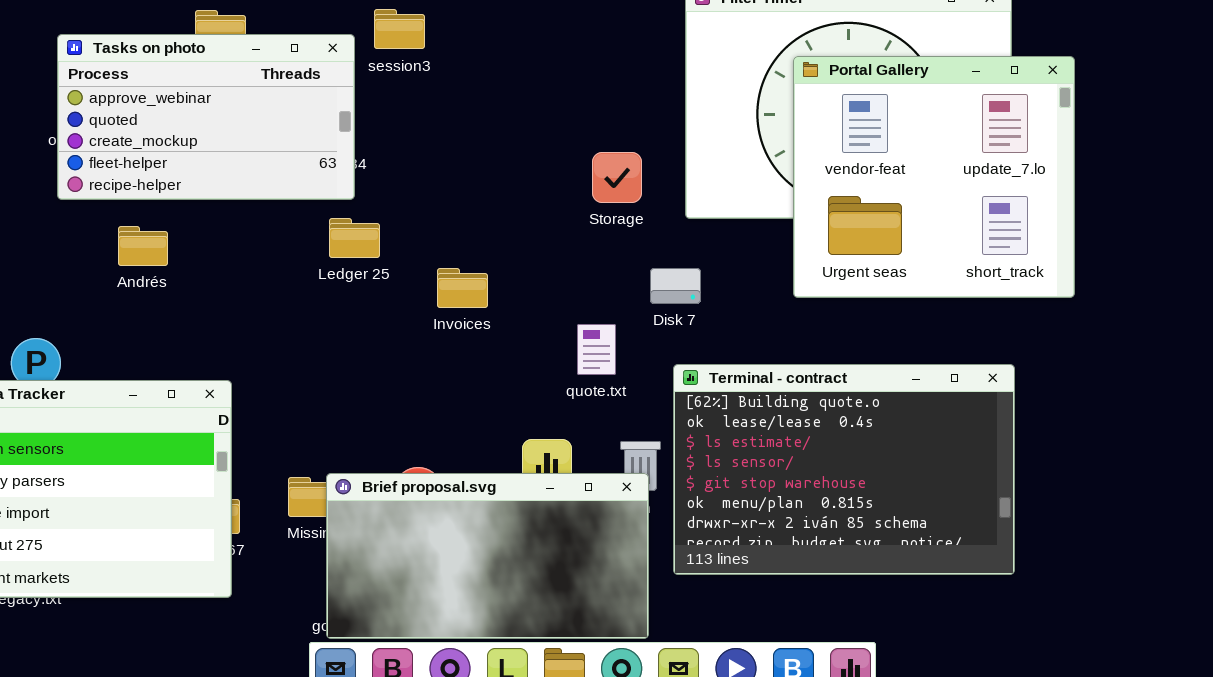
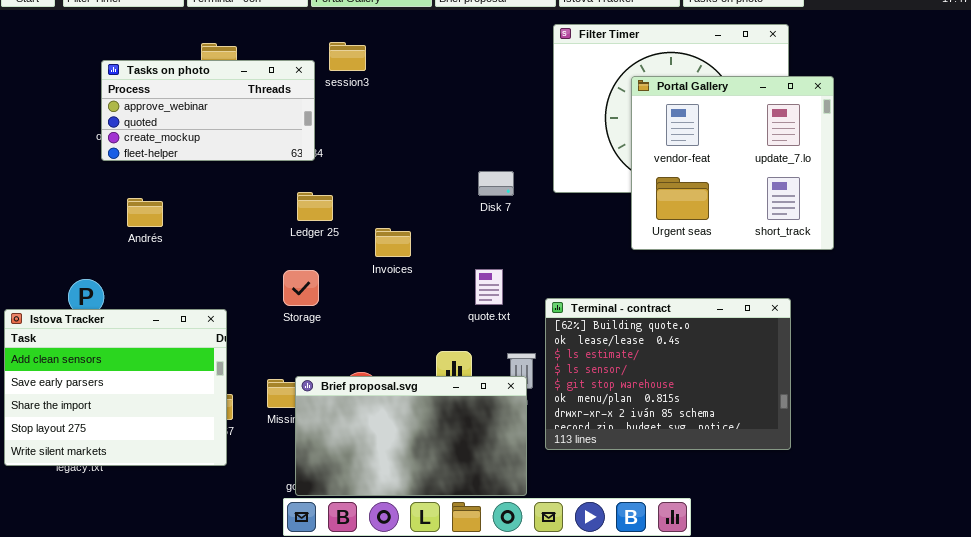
Tasks on photo: [57,34,355,200] -> [101,60,315,161], resized
Storage: [592,152,642,203] -> [283,270,319,306], moved
Andrés: [118,226,168,266] -> [127,198,163,227], moved
Disk 7: [650,268,701,304] -> [478,171,514,196], moved

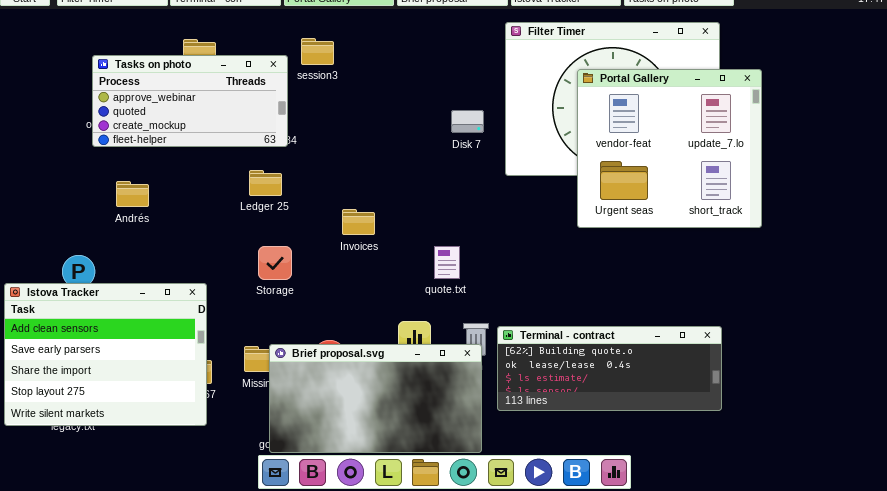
Disk 7: [478,171,514,196] -> [451,110,484,133], moved
Ledger 25: [297,192,333,221] -> [249,170,282,196], moved
Terminal - contract: [545,298,791,450] -> [497,326,722,411], resized

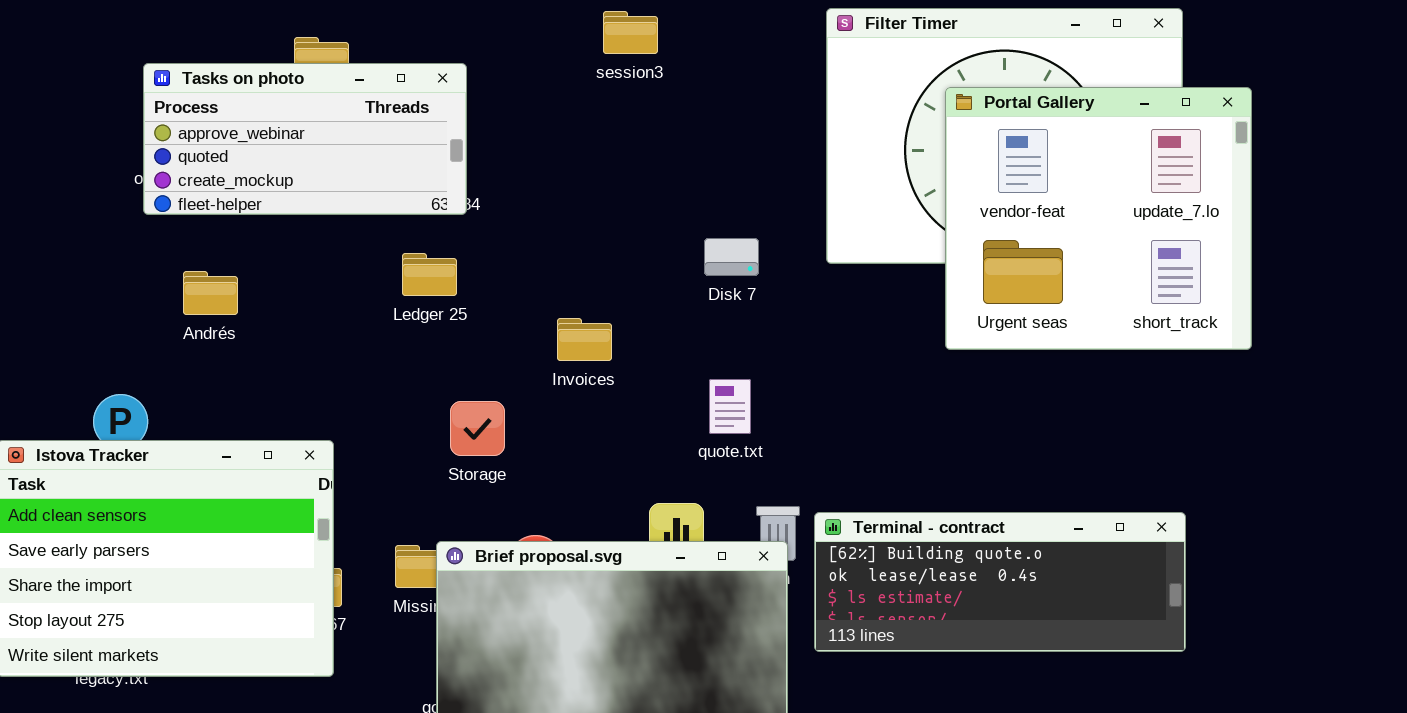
session3: [301,38,334,65] -> [603,11,658,54], moved
Disk 7: [451,110,484,133] -> [704,238,759,276], moved
Storage: [258,246,292,280] -> [450,401,505,456], moved

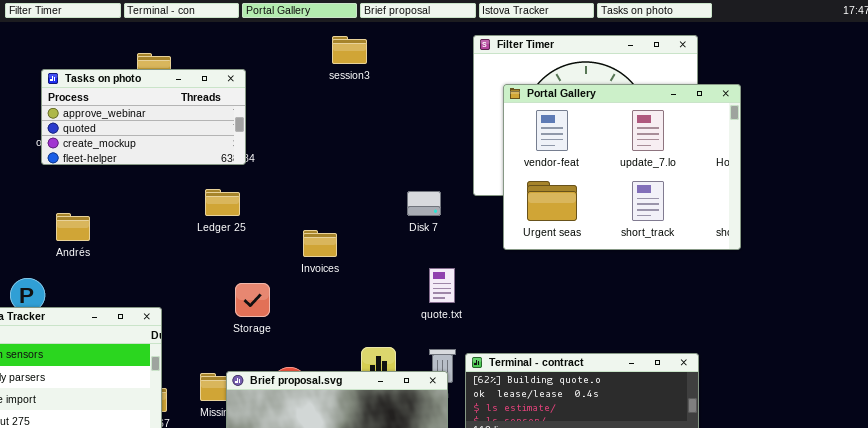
Portal Gallery: [945,87,1252,350] -> [503,84,741,250], resized
Disk 7: [704,238,759,276] -> [407,191,441,216], moved
Andrés: [183,271,238,315] -> [56,213,90,241], moved
quote.txt: [709,379,751,434] -> [429,268,455,303], moved

